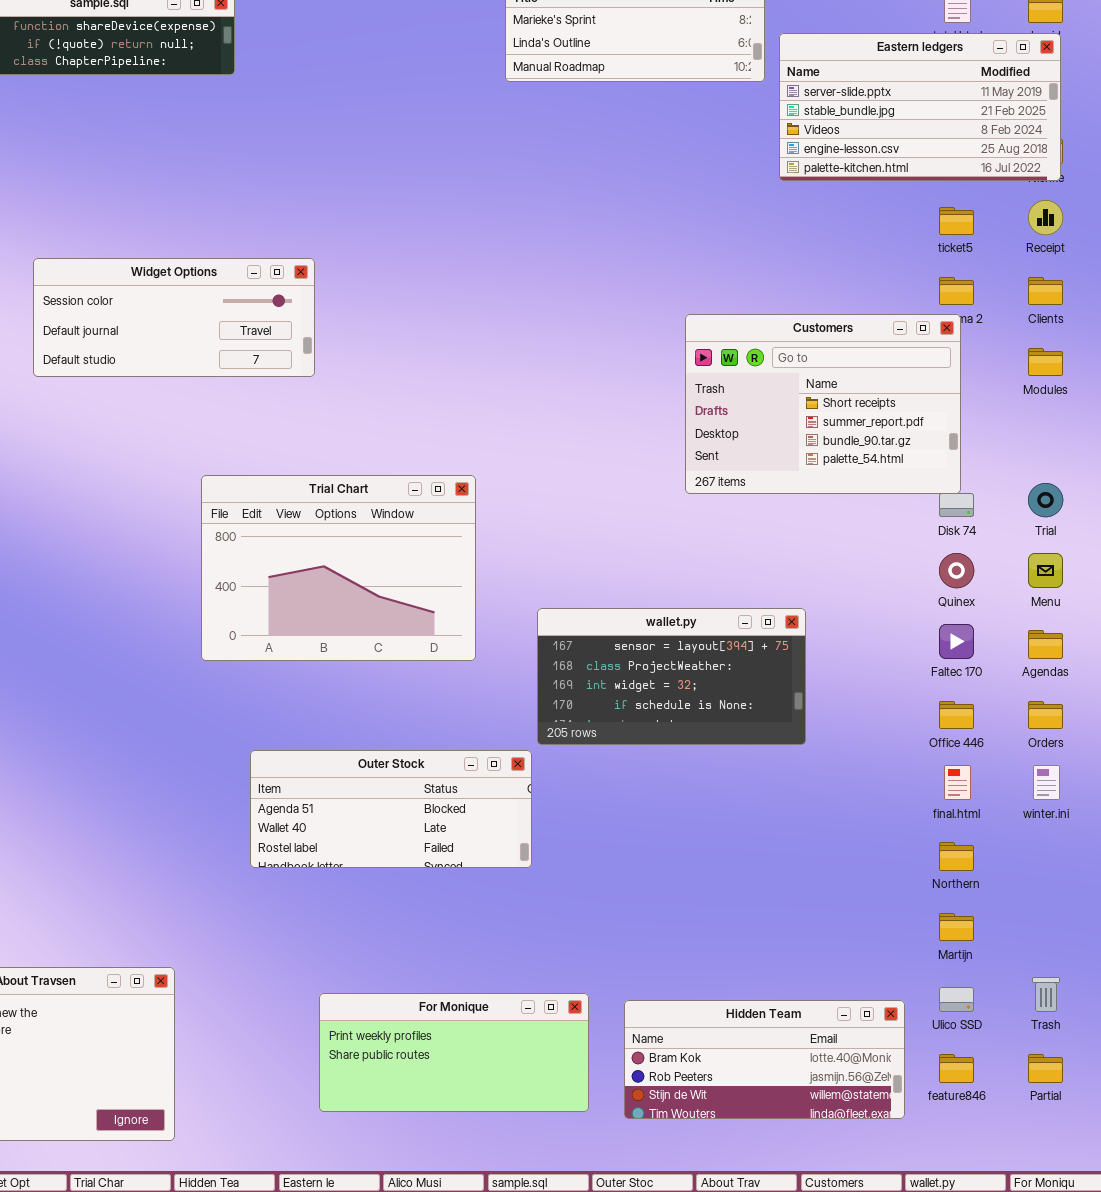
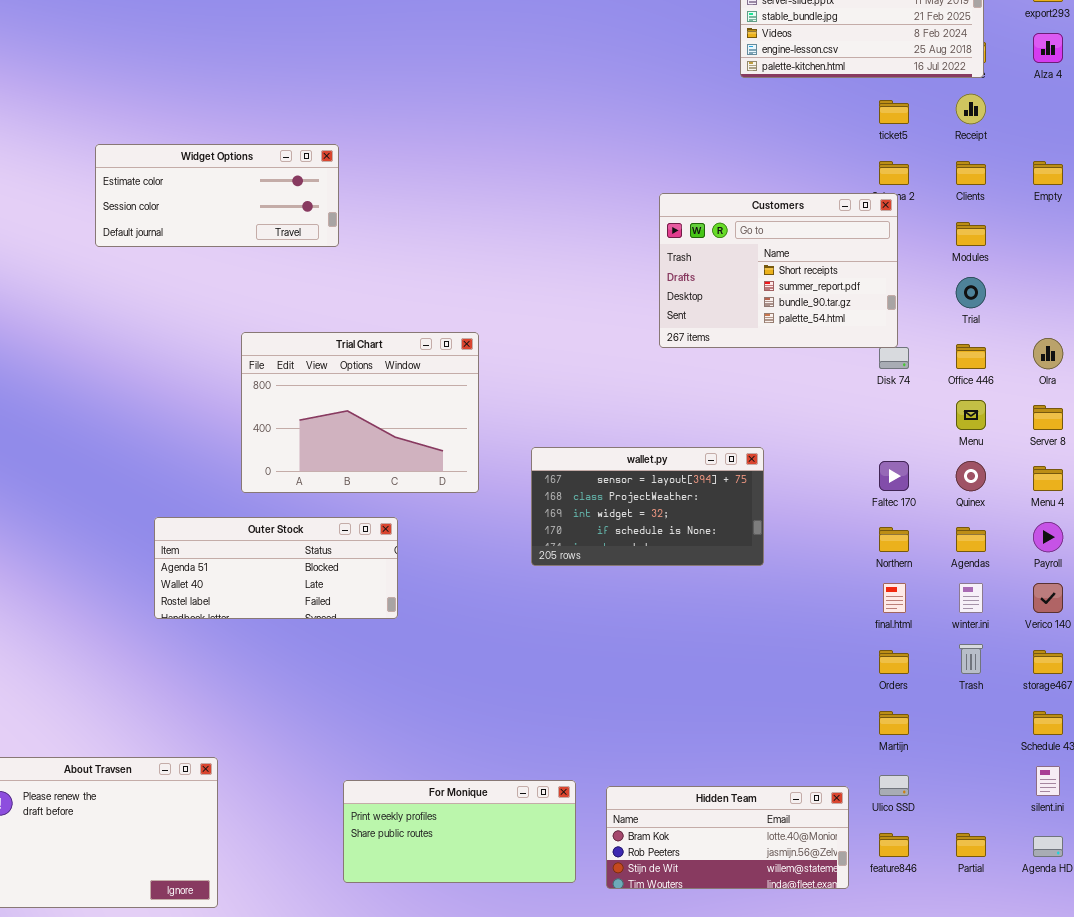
Widget Options: [33,258,315,377] -> [95,144,339,247], scrolled up 1 row
Trial: [1028,483,1063,517] -> [956,277,986,308], moved
Quinex: [939,553,974,588] -> [956,461,986,491], moved
Agendas: [1028,630,1063,659] -> [956,527,986,552], moved
Office 446: [939,701,974,729] -> [956,344,986,369], moved
Orders: [1028,701,1063,729] -> [879,650,909,674], moved
Outer Stock: [250,750,532,868] -> [154,517,398,619], moved
Northern: [939,842,974,871] -> [879,527,909,552], moved
Trash: [1032,977,1060,1012] -> [959,644,983,674], moved

